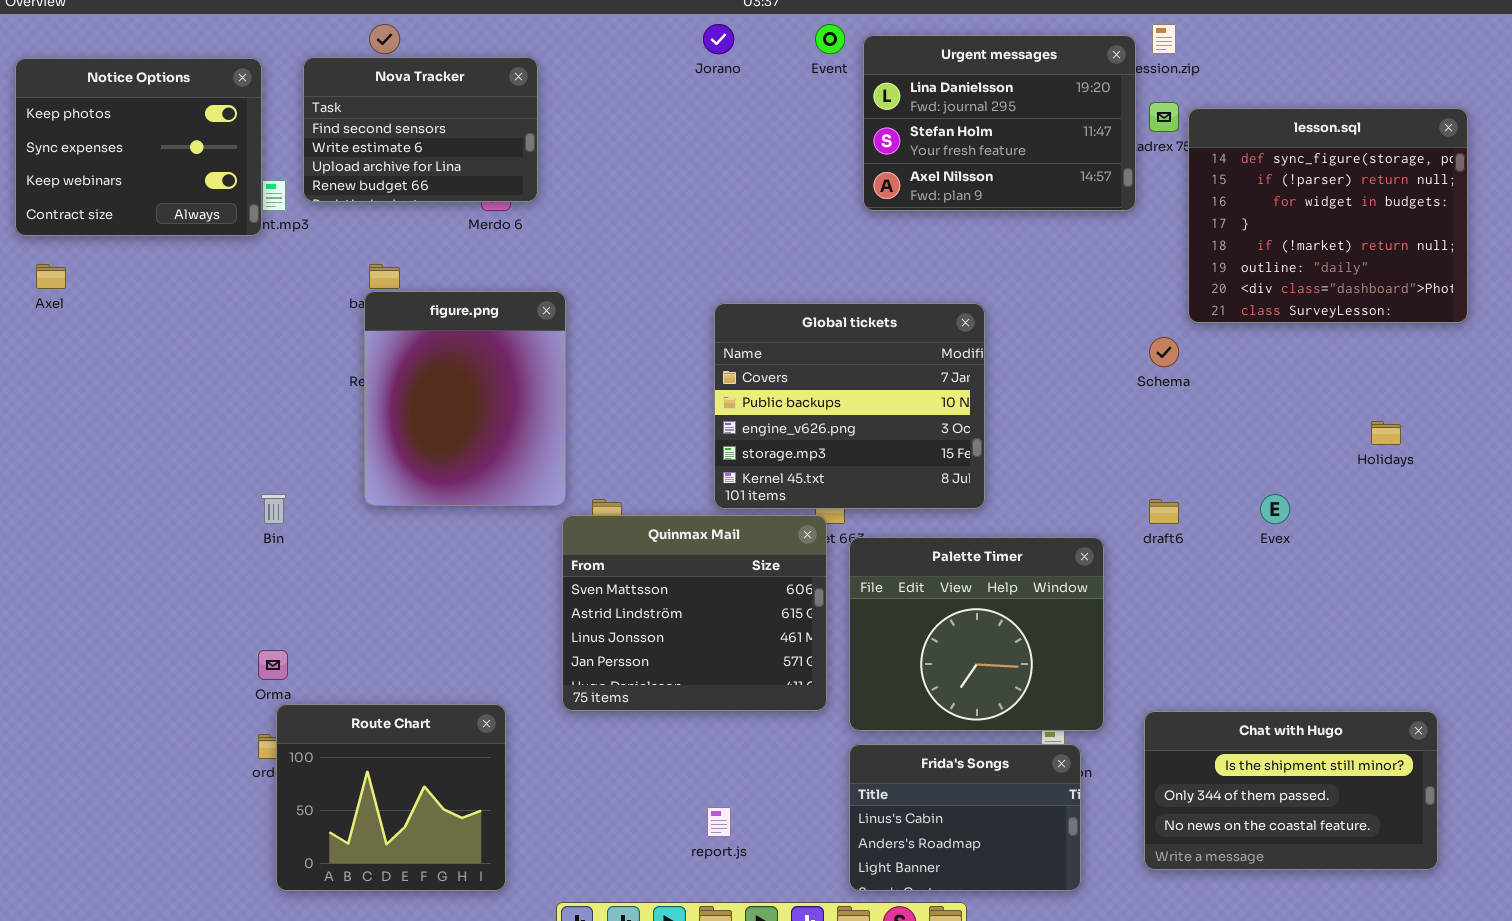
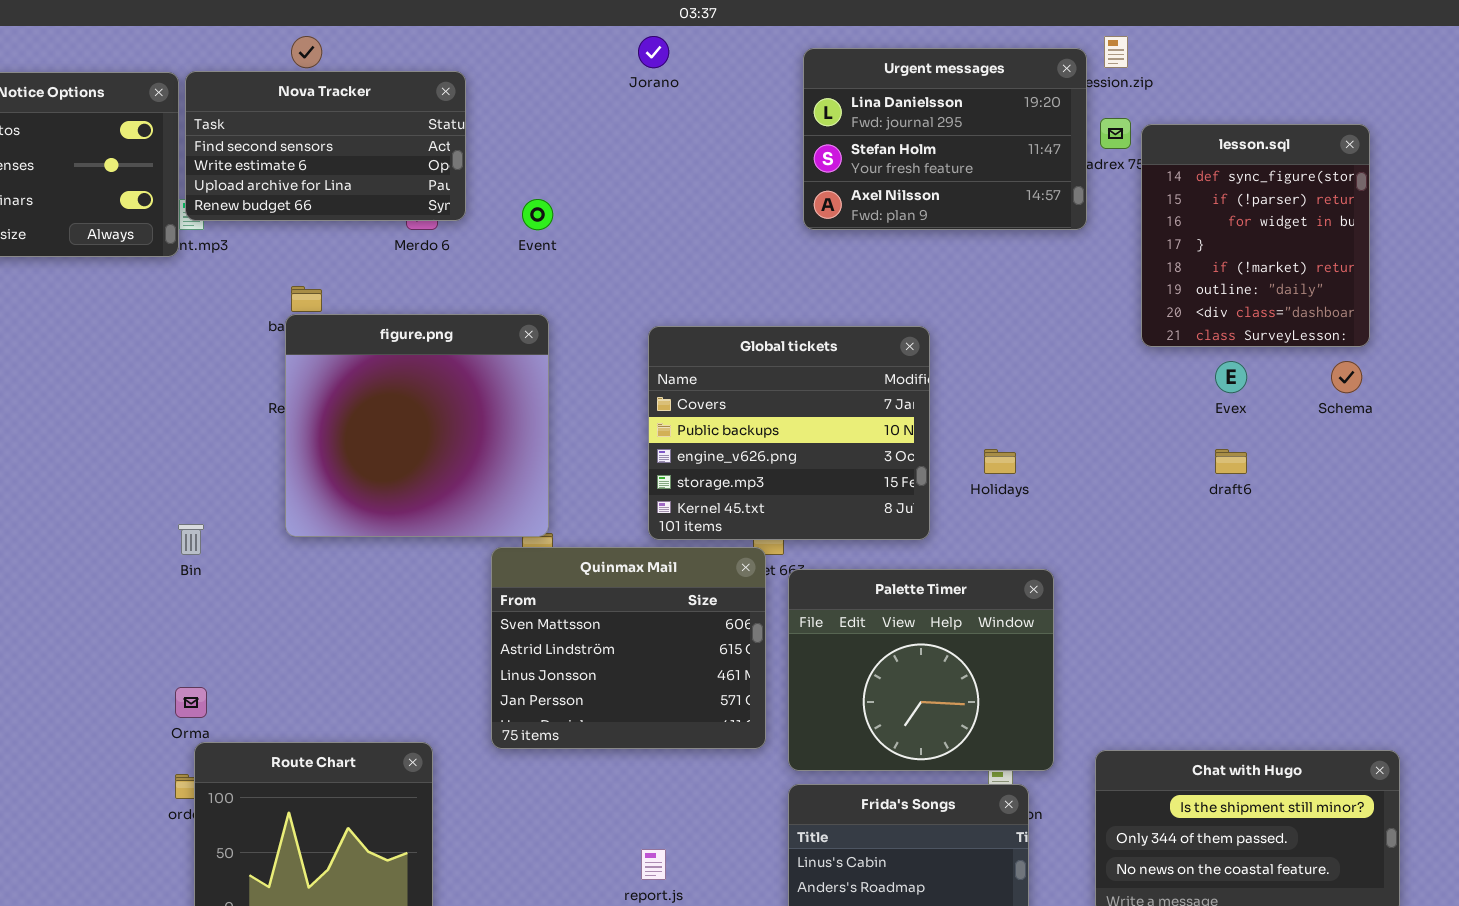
Event: [815,24,845,54] -> [522,199,553,230], moved
Nova Tracker: [303,57,538,202] -> [185,71,466,221], resized
lesson.sql: [1188,108,1468,323] -> [1141,124,1370,347], resized
figure.png: [364,291,566,506] -> [285,314,549,537], resized
Schema: [1149,337,1179,367] -> [1331,361,1362,393], moved
Holidays: [1371,421,1401,445] -> [984,449,1016,474], moved
Evex: [1260,494,1290,524] -> [1215,361,1247,393], moved
draft6: [1149,499,1179,524] -> [1215,449,1247,474], moved

